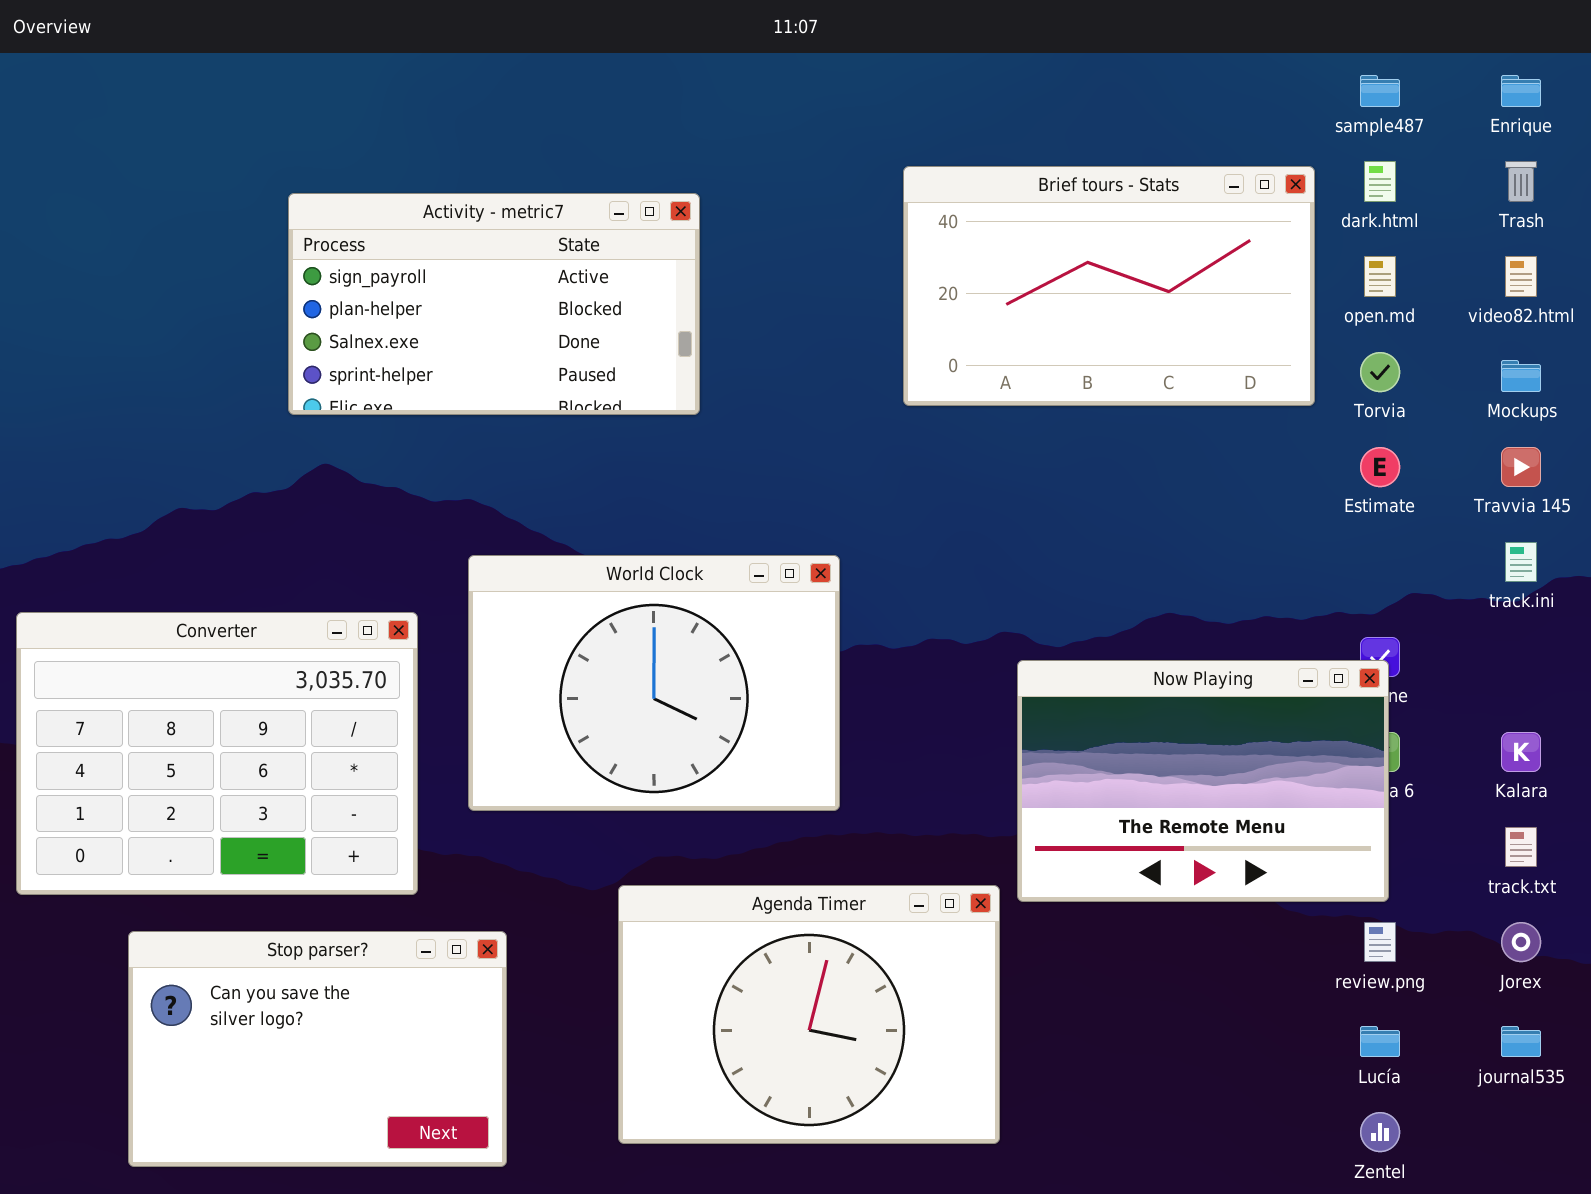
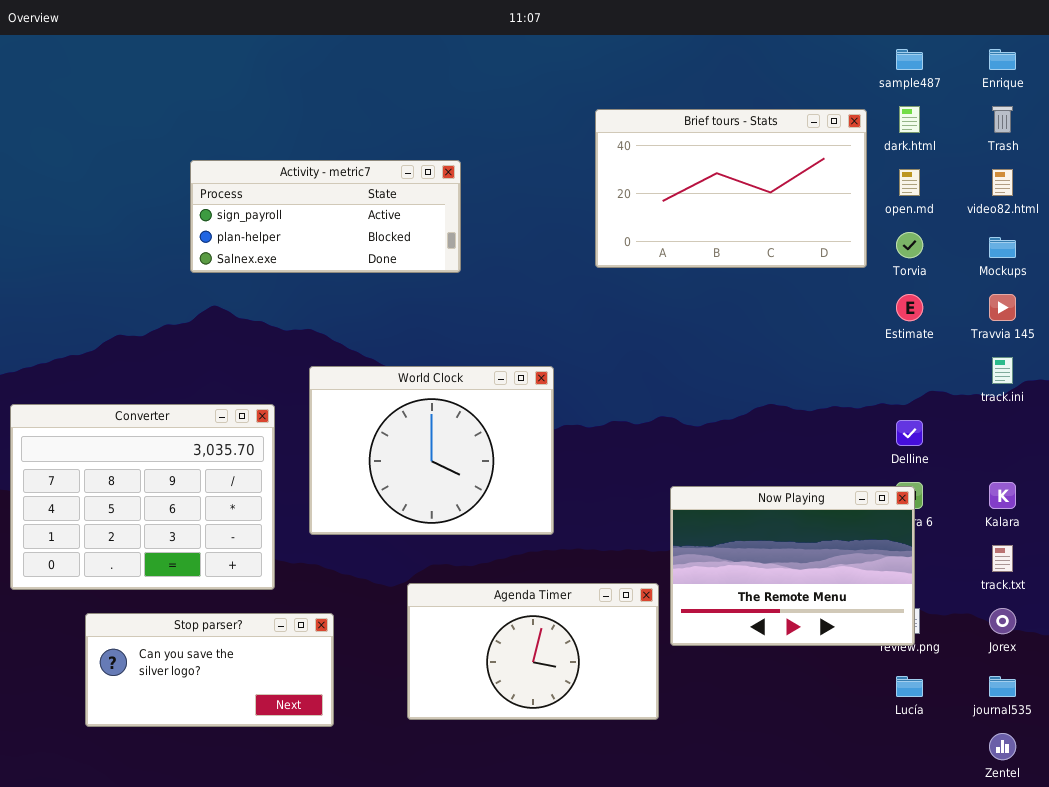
Activity - metric7: [288,193,700,415] -> [190,160,461,273], resized
Now Playing: [1017,660,1389,902] -> [670,486,915,646], moved
Agenda Timer: [618,885,1000,1144] -> [407,583,659,720], resized
Stop parser?: [128,931,507,1167] -> [85,613,334,727], resized
Zentel: [1360,1112,1400,1152] -> [989,733,1016,760], moved

